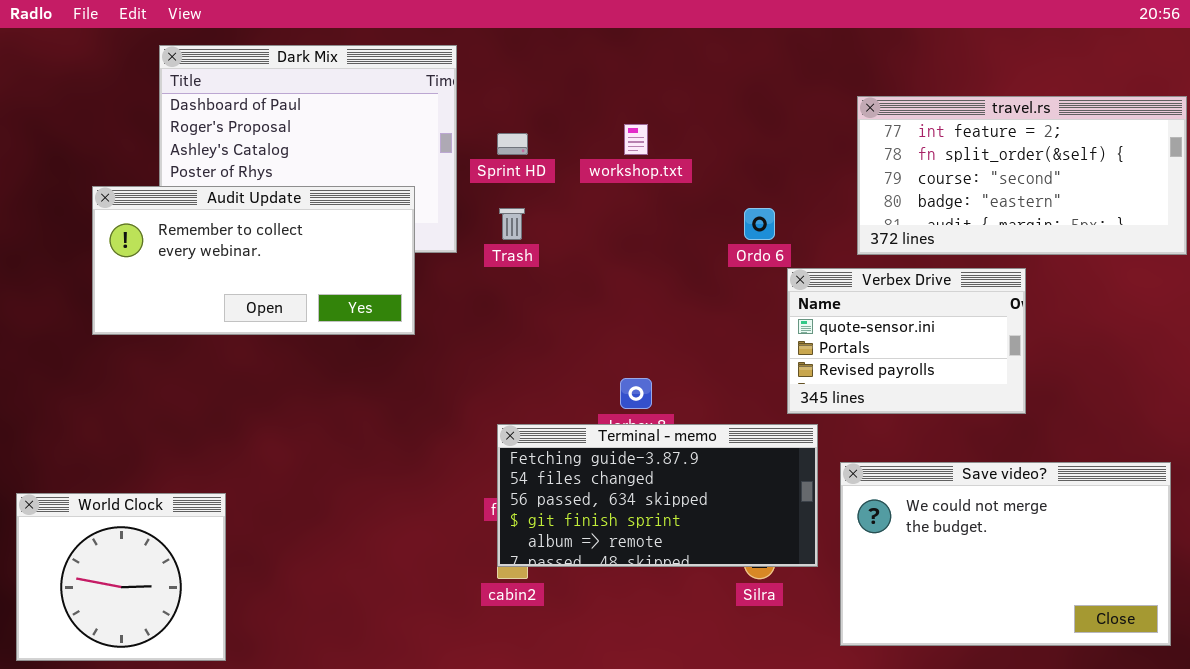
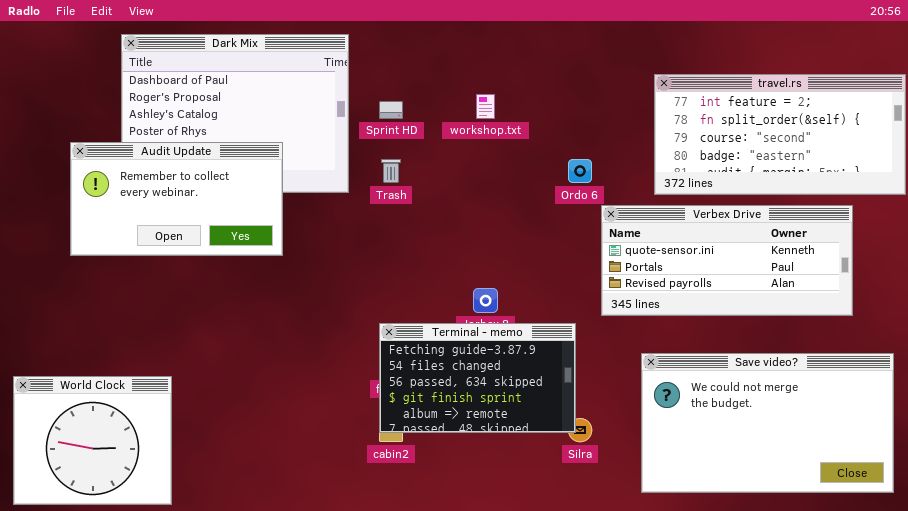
Audit Update: [92,186,415,335] -> [70,142,283,256], resized
Verbex Drive: [787,268,1026,414] -> [601,205,853,316], resized
Terminal - memo: [497,424,818,567] -> [379,323,576,433], resized

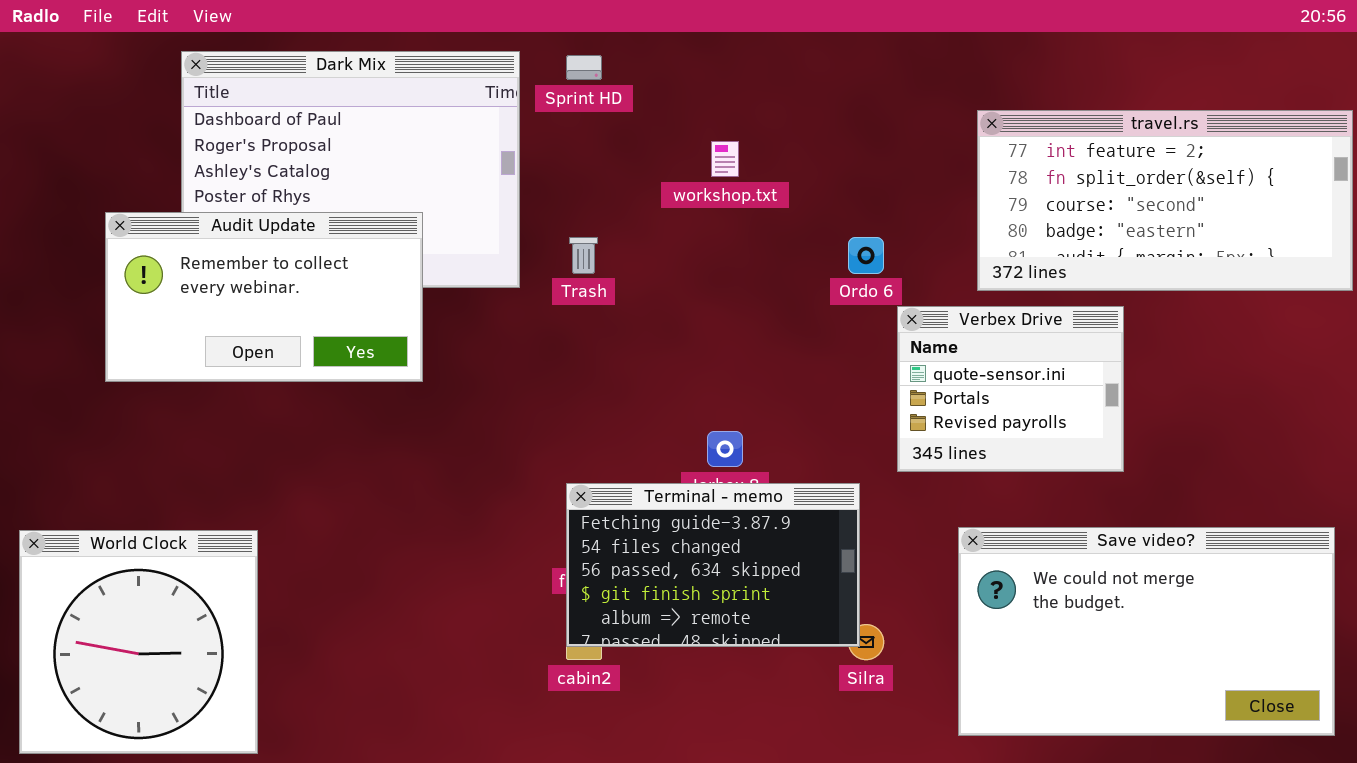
Sprint HD: [379,101,403,119] -> [566,55,602,80], moved
Verbex Drive: [601,205,853,316] -> [897,306,1124,472], resized
World Clock: [13,376,172,505] -> [19,530,258,754], resized

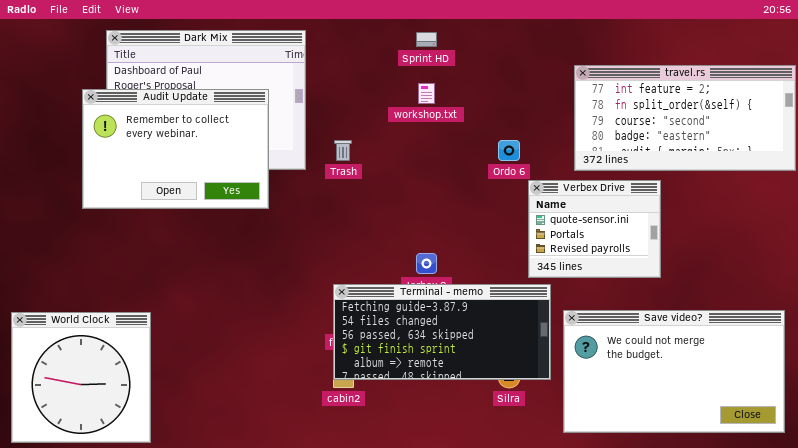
Sprint HD: [566,55,602,80] -> [416,32,437,47], moved
Audit Update: [105,212,423,382] -> [82,89,269,209], moved, resized
Terminal - memo: [566,483,860,647] -> [333,284,551,380], resized

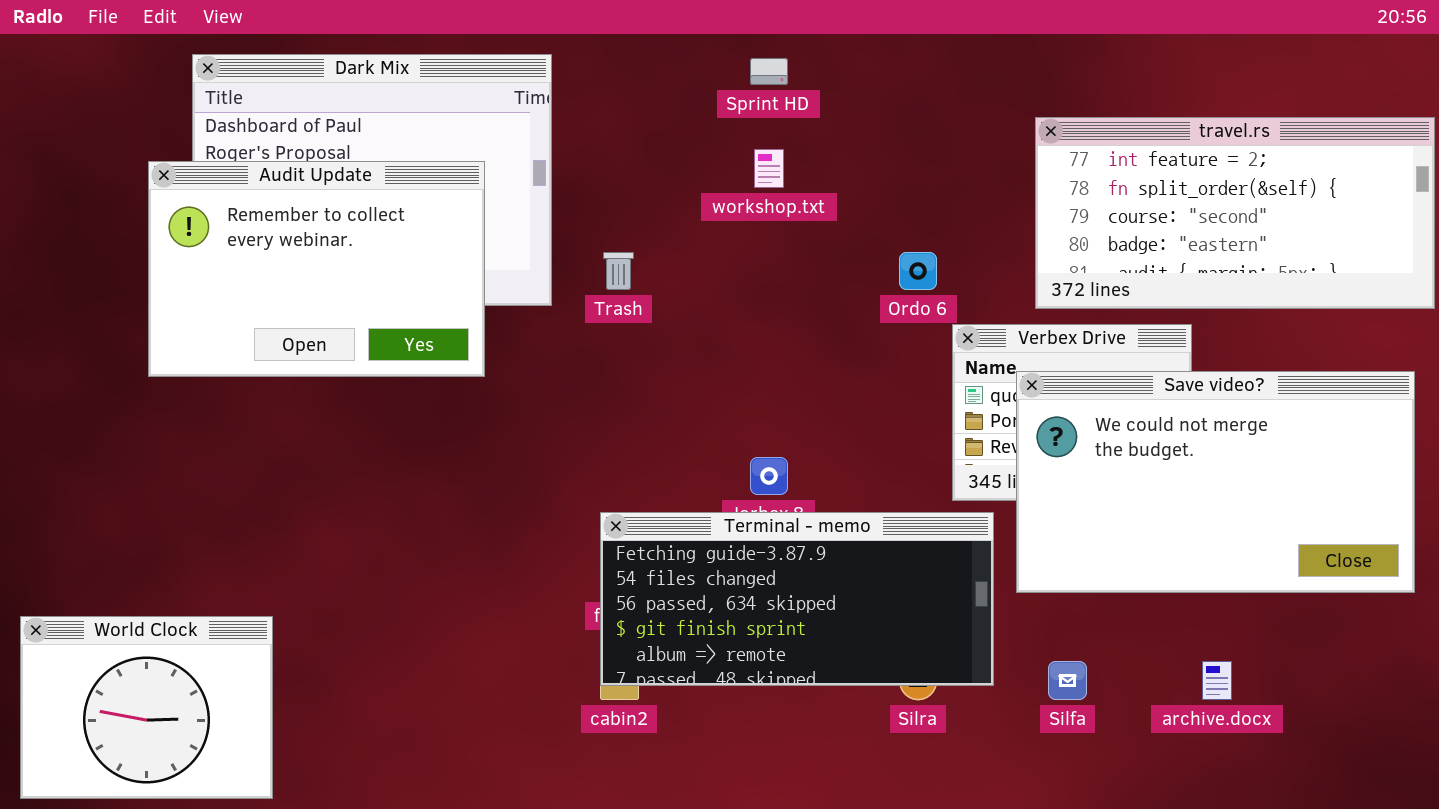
Save video?: [563,310,785,433] -> [1016,371,1415,593], moved
World Clock: [11,312,151,443] -> [20,616,273,799], resized

